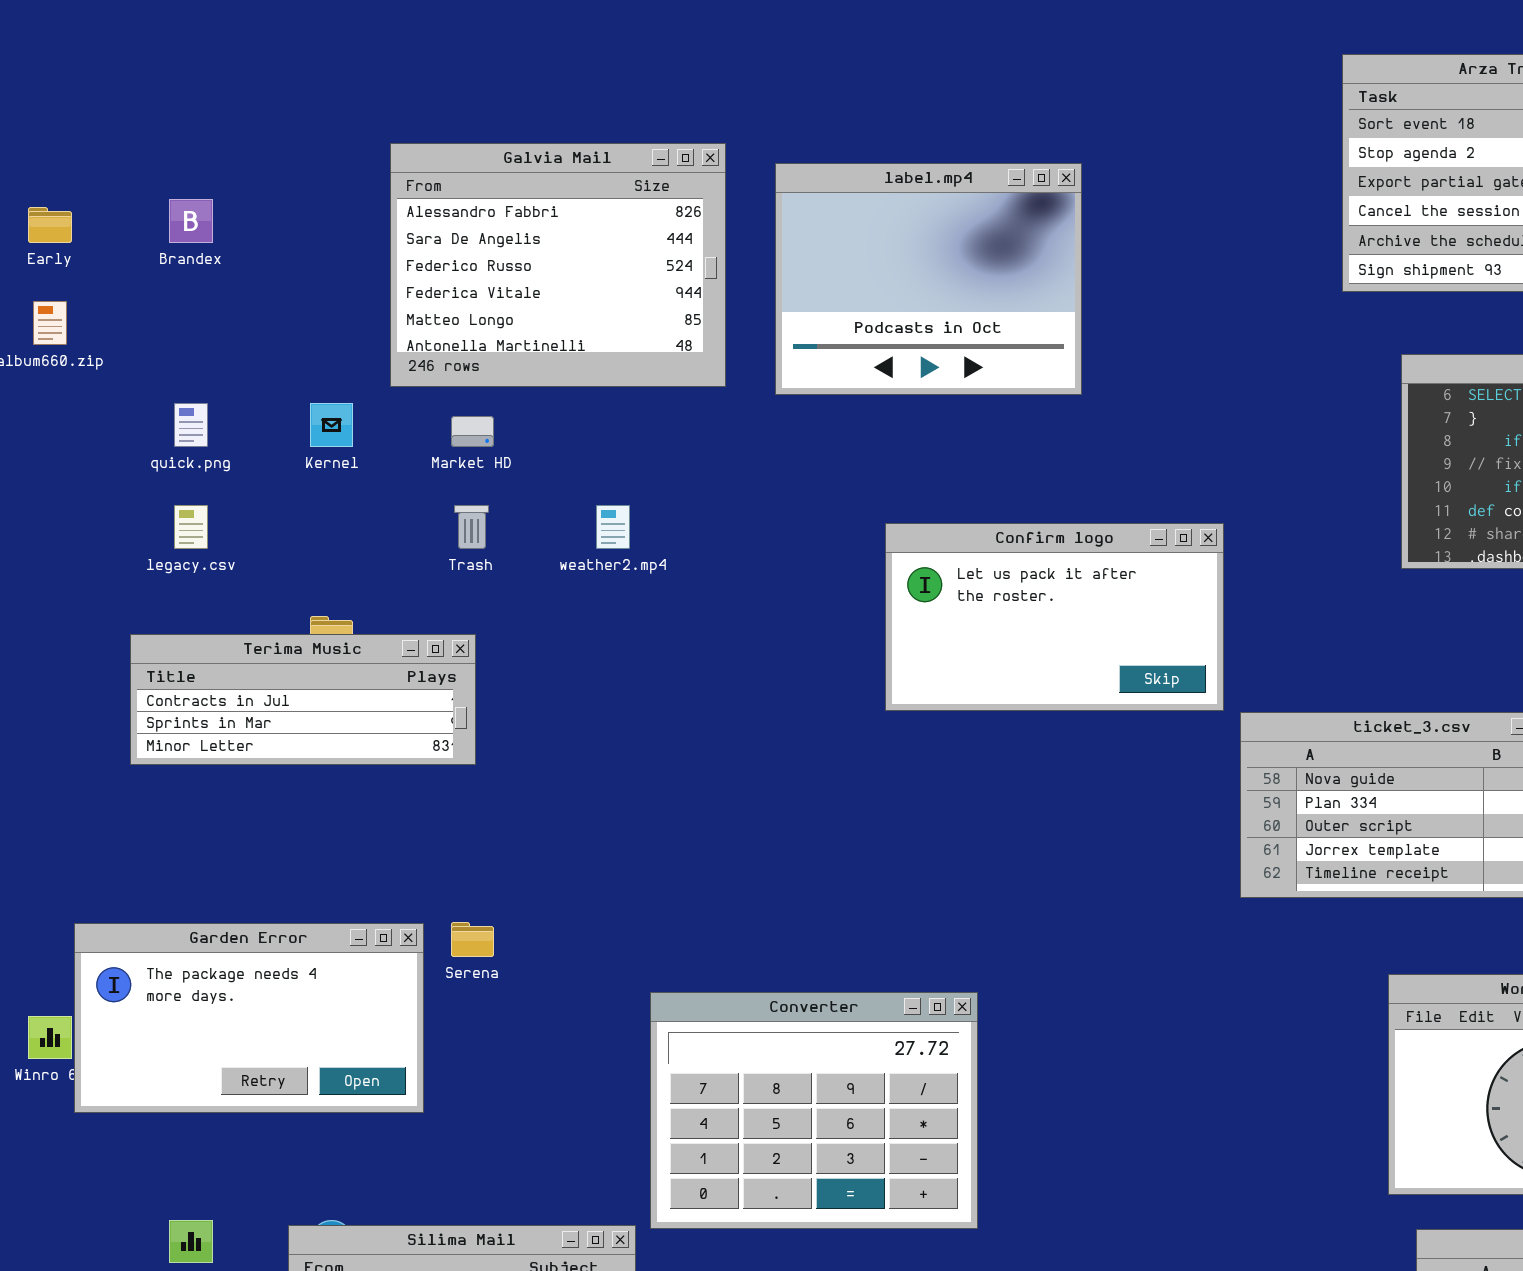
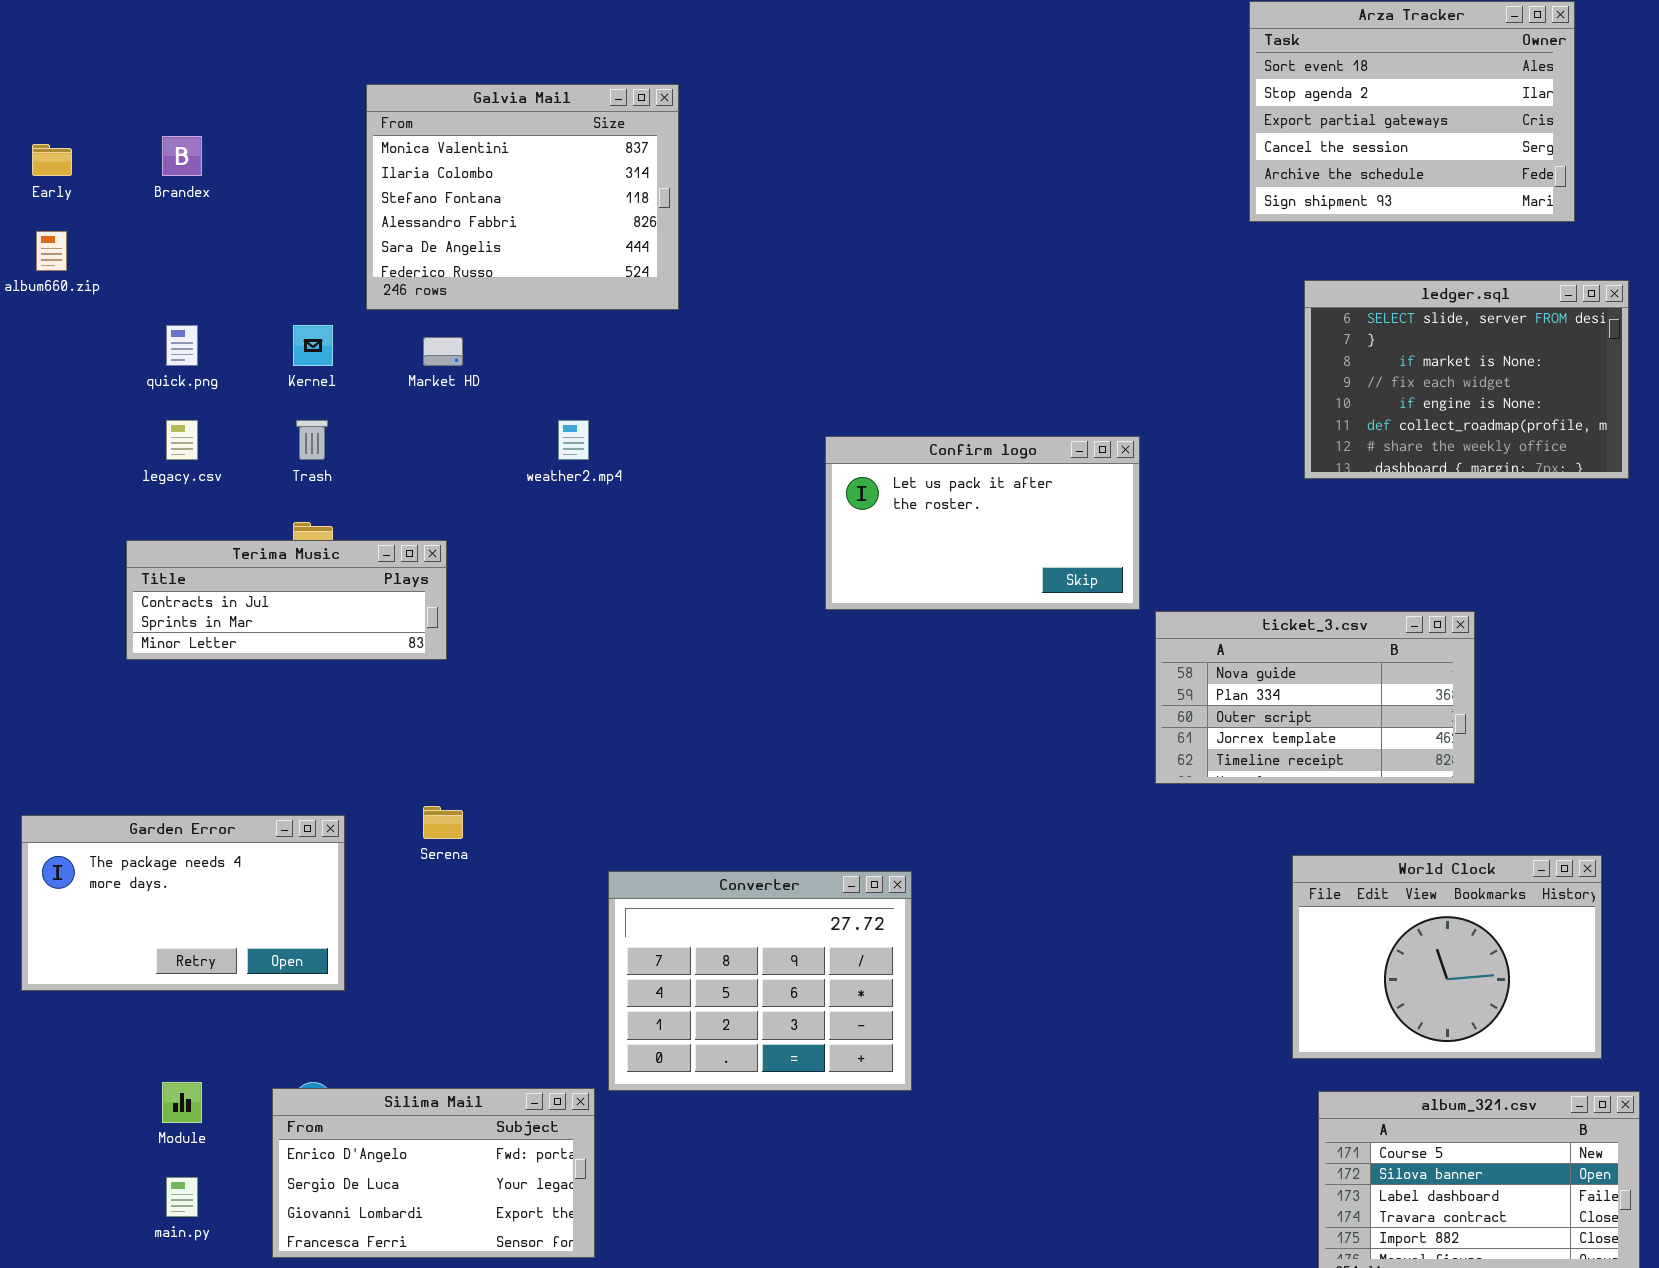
Galvia Mail: [390,143,726,387] -> [366,84,679,310], scrolled up 3 rows
label.mp4: [775,163,1082,395] -> none, closed
Trash: [454,505,489,549] -> [296,420,328,460], moved
Garden Error: [74,923,424,1113] -> [21,815,345,991], moved

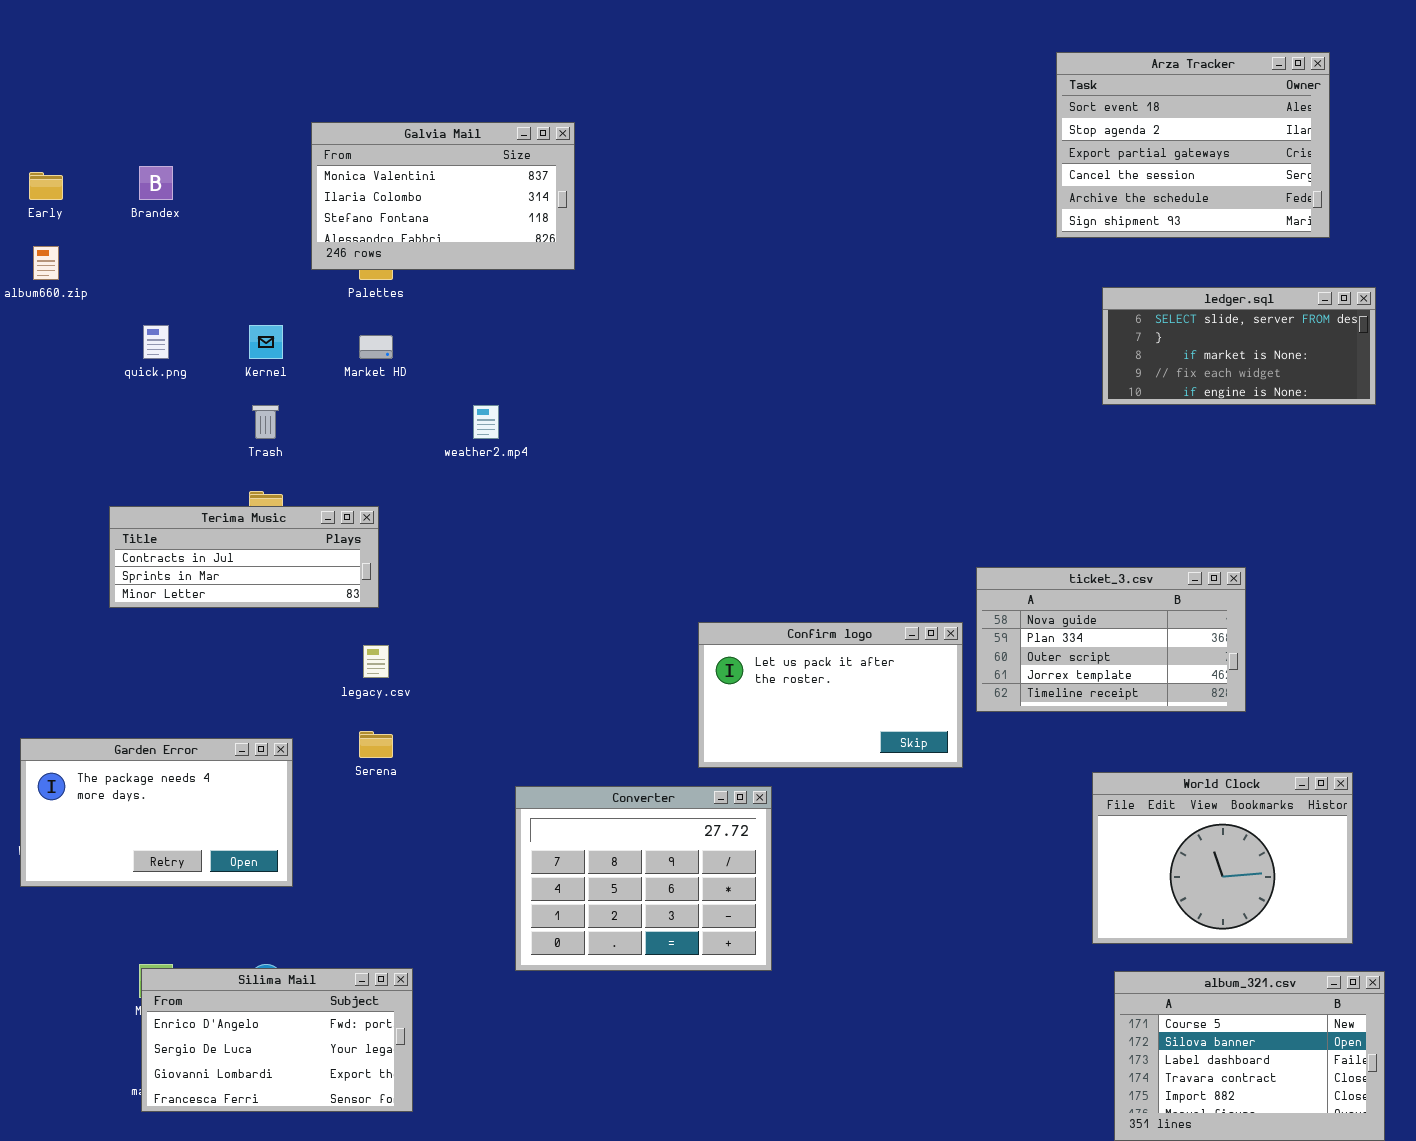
Galvia Mail: [366,84,679,310] -> [311,122,575,270], resized
ledger.sql: [1304,280,1629,479] -> [1102,287,1376,405], resized
legacy.csv: [166,420,198,460] -> [363,645,389,678], moved
Confirm logo: [825,436,1140,610] -> [698,622,963,768], moved
Silima Mail: [272,1088,595,1258] -> [141,968,413,1112], moved

